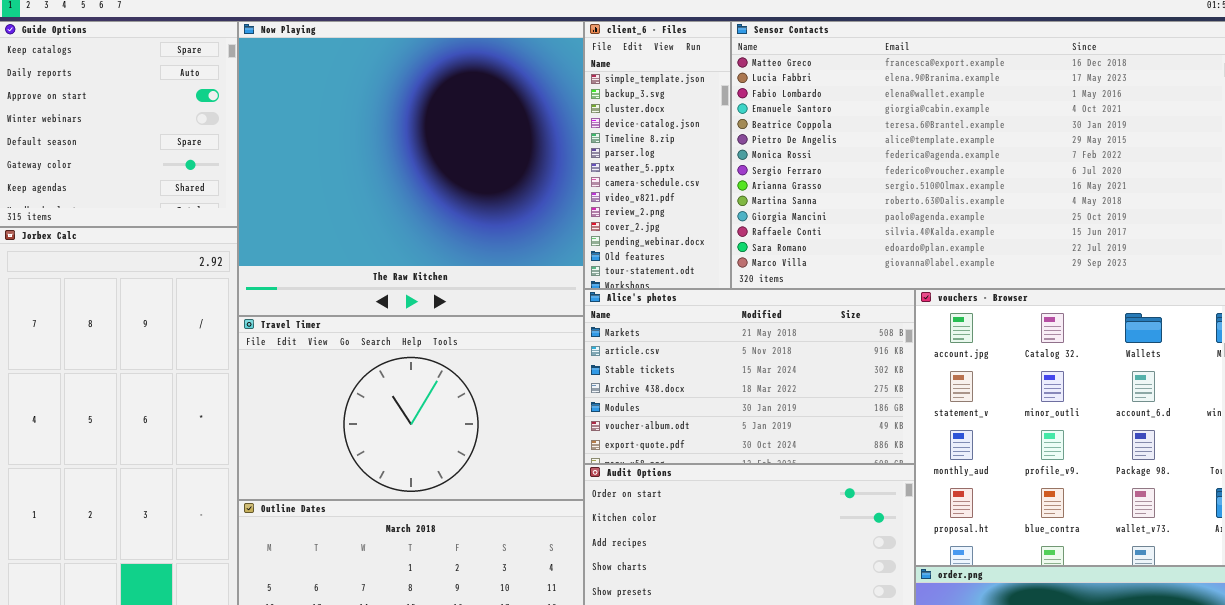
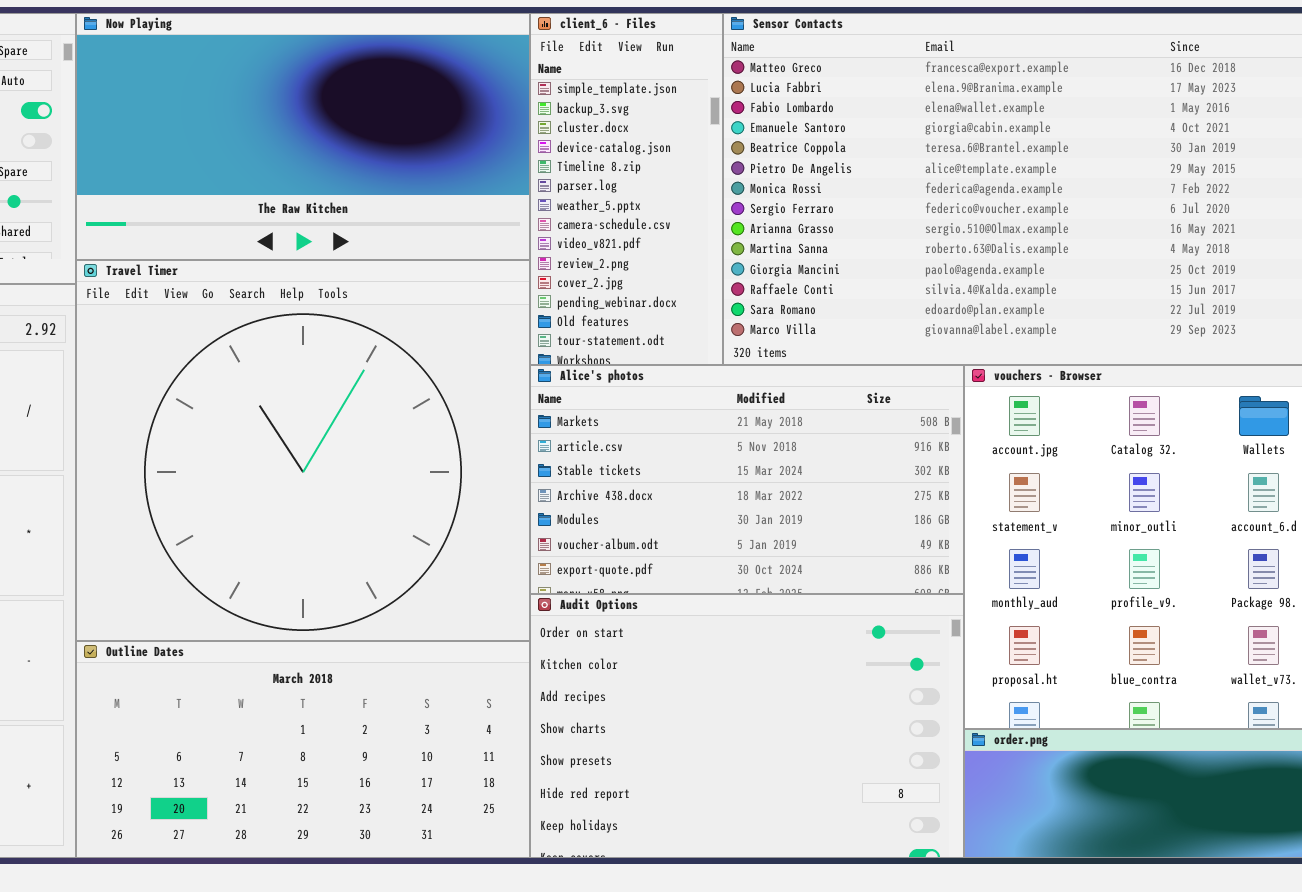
Now Playing: [238,21,584,316] -> [76,13,530,260], resized
Travel Timer: [238,316,584,500] -> [76,260,530,641], resized

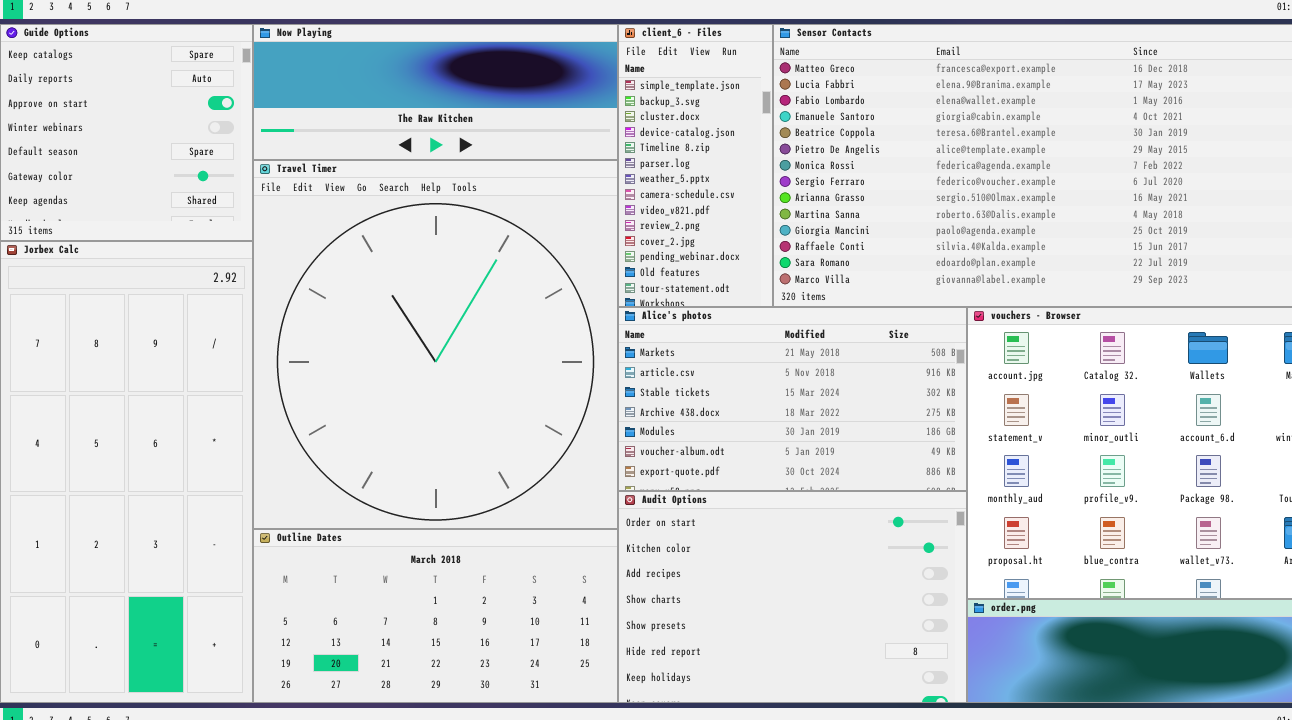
Now Playing: [76,13,530,260] -> [253,24,618,160], resized
Travel Timer: [76,260,530,641] -> [253,160,618,529], resized

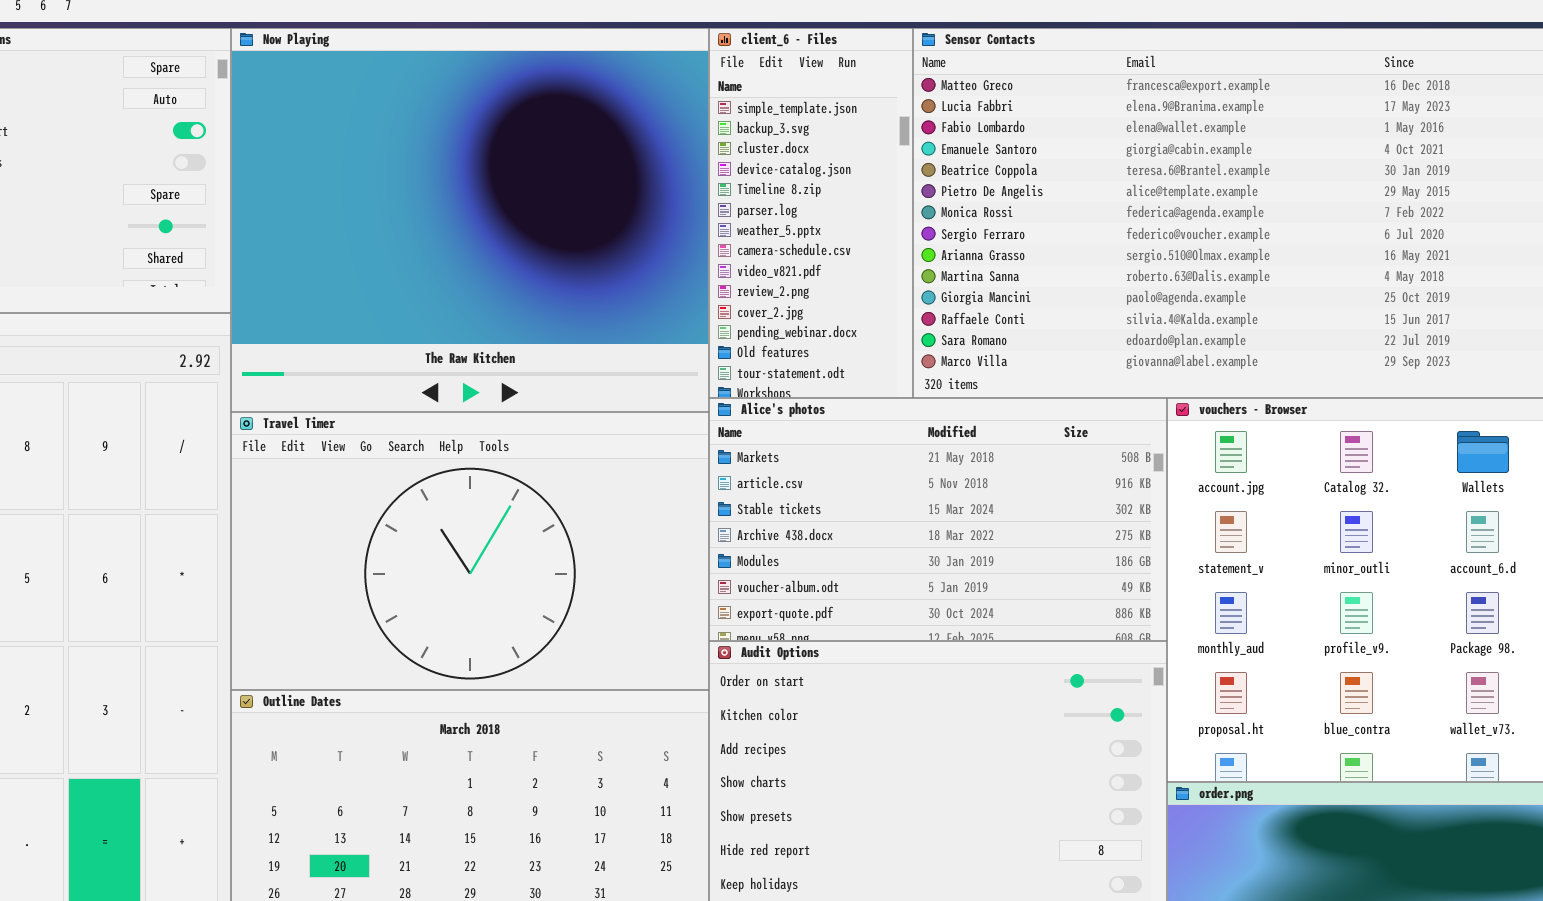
Now Playing: [253,24,618,160] -> [231,28,709,412], resized
Travel Timer: [253,160,618,529] -> [231,412,709,690], resized

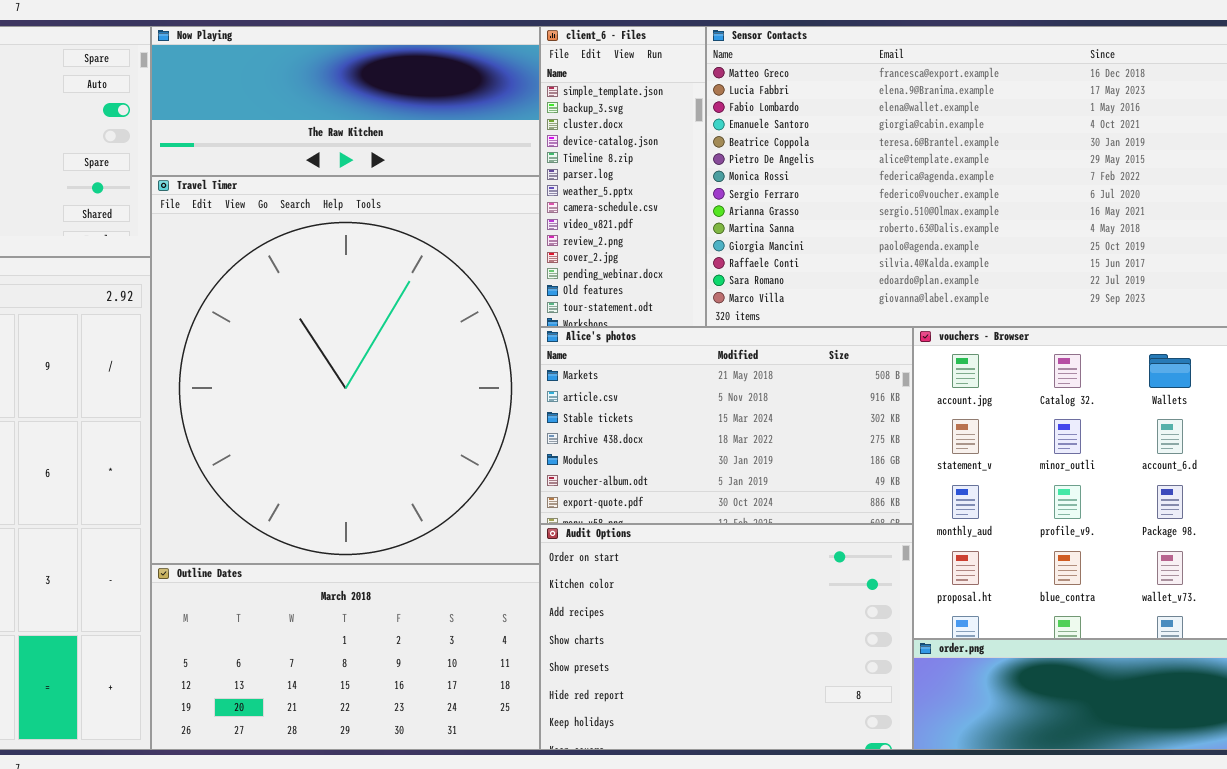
Now Playing: [231,28,709,412] -> [151,26,540,176], resized
Travel Timer: [231,412,709,690] -> [151,176,540,564], resized

